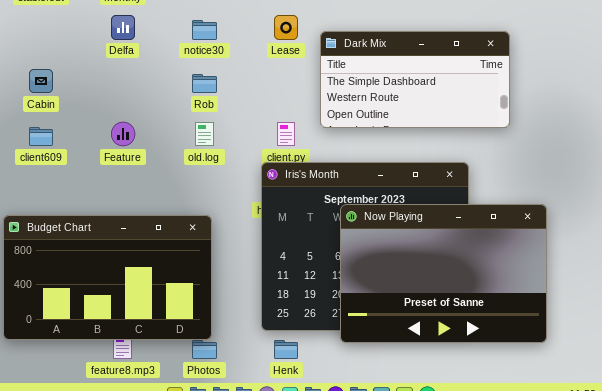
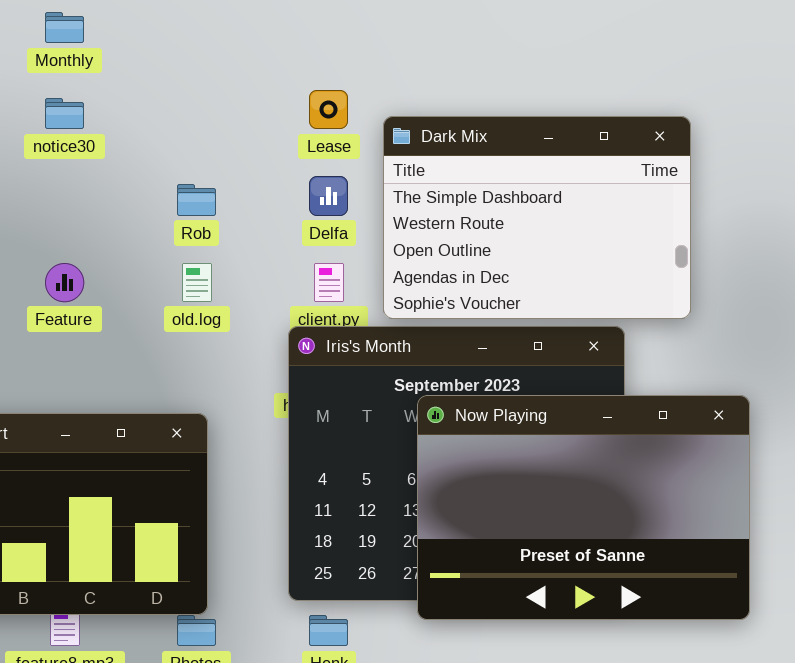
Delfa: [111,15,135,40] -> [309,176,348,216], moved
notice30: [192,20,217,40] -> [45,98,84,129], moved
Dark Mix: [320,31,510,128] -> [383,116,691,319], resized

